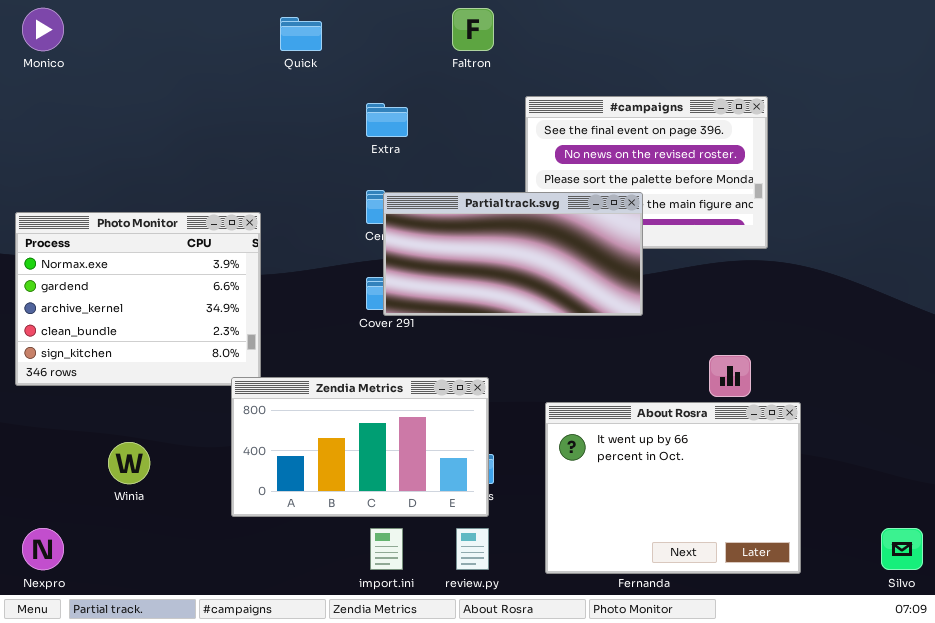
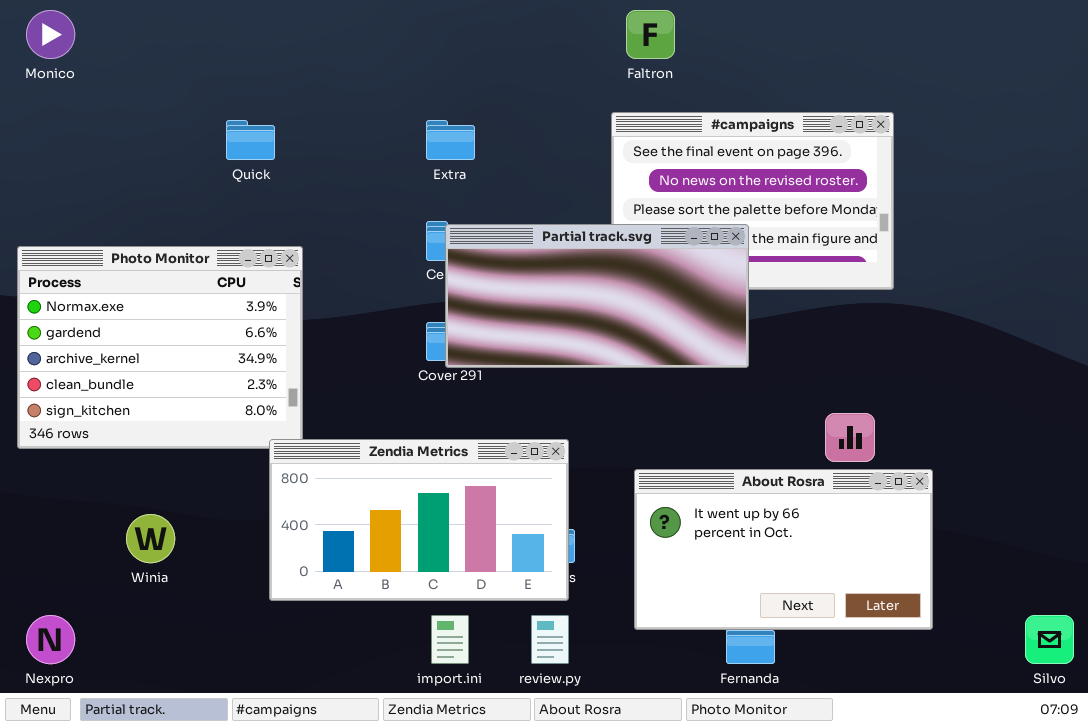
Faltron: [452,8,494,51] -> [626,10,675,59], moved
Quick: [280,17,322,51] -> [226,120,275,160], moved
About Rosra: [545,402,801,574] -> [634,469,933,630], resized

